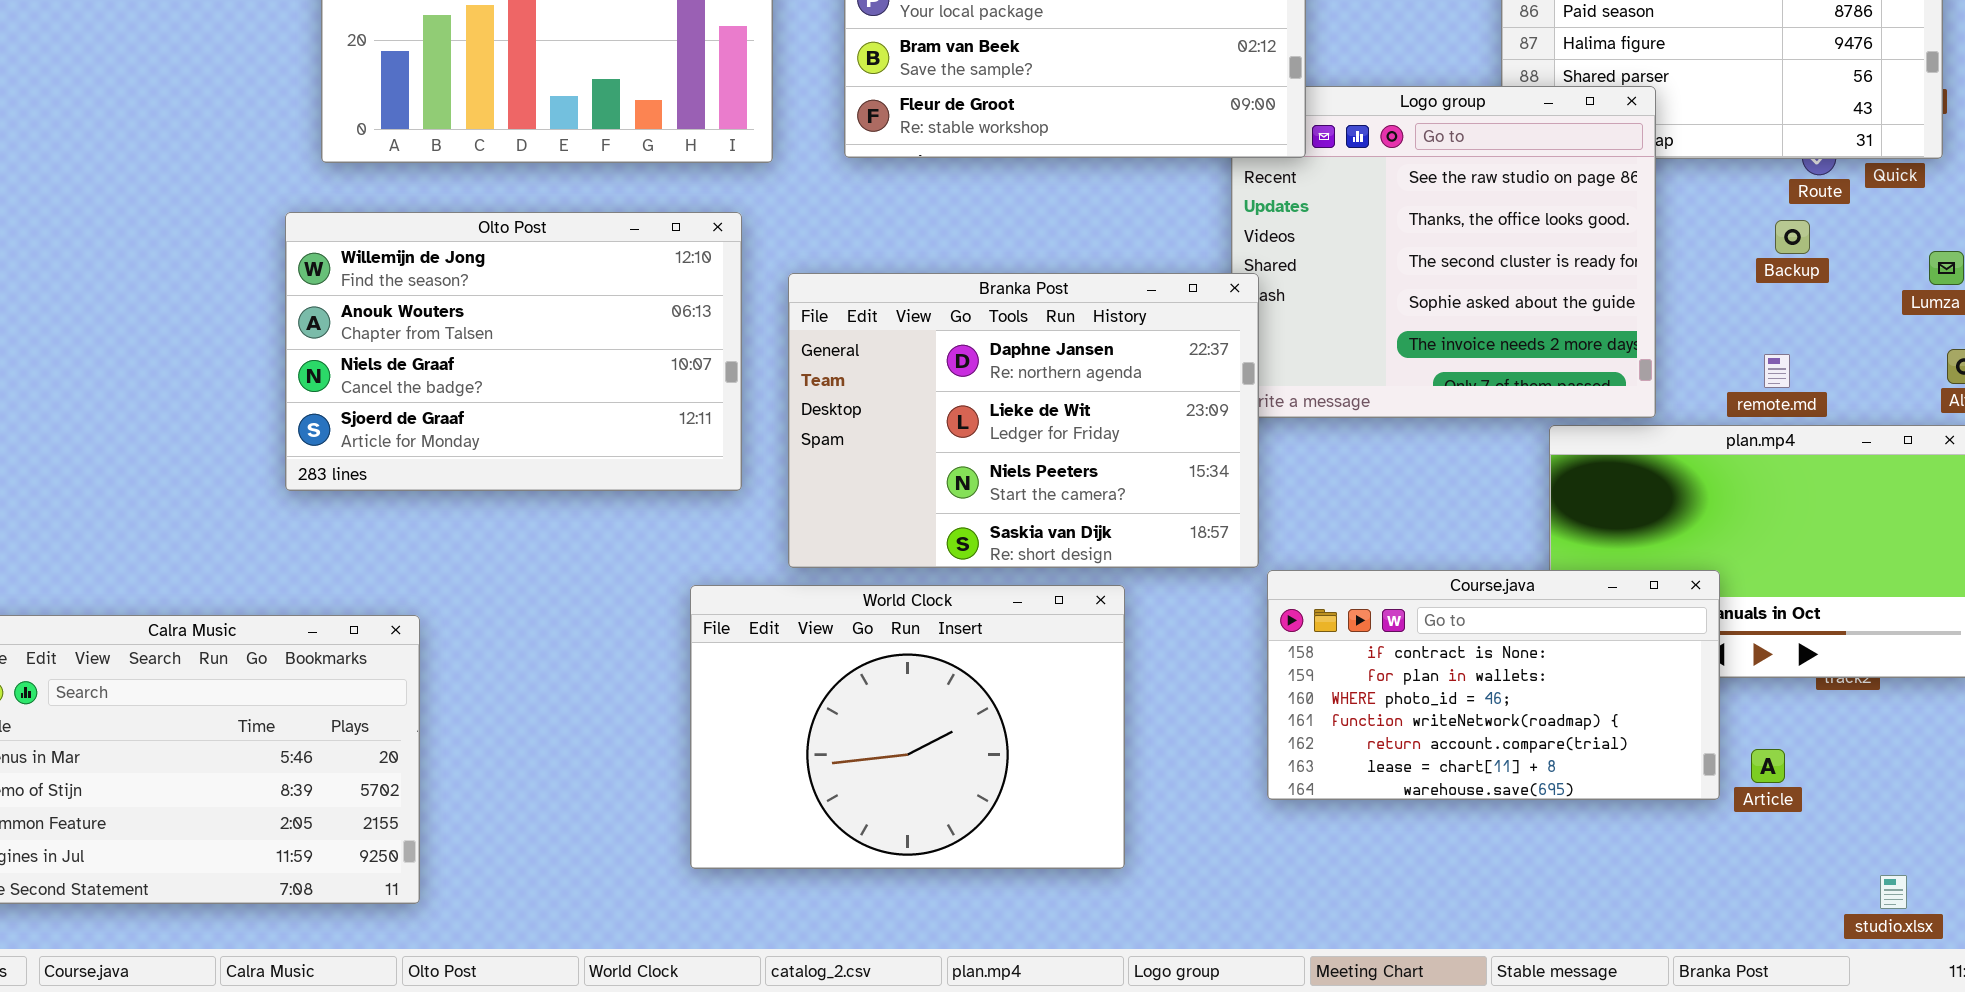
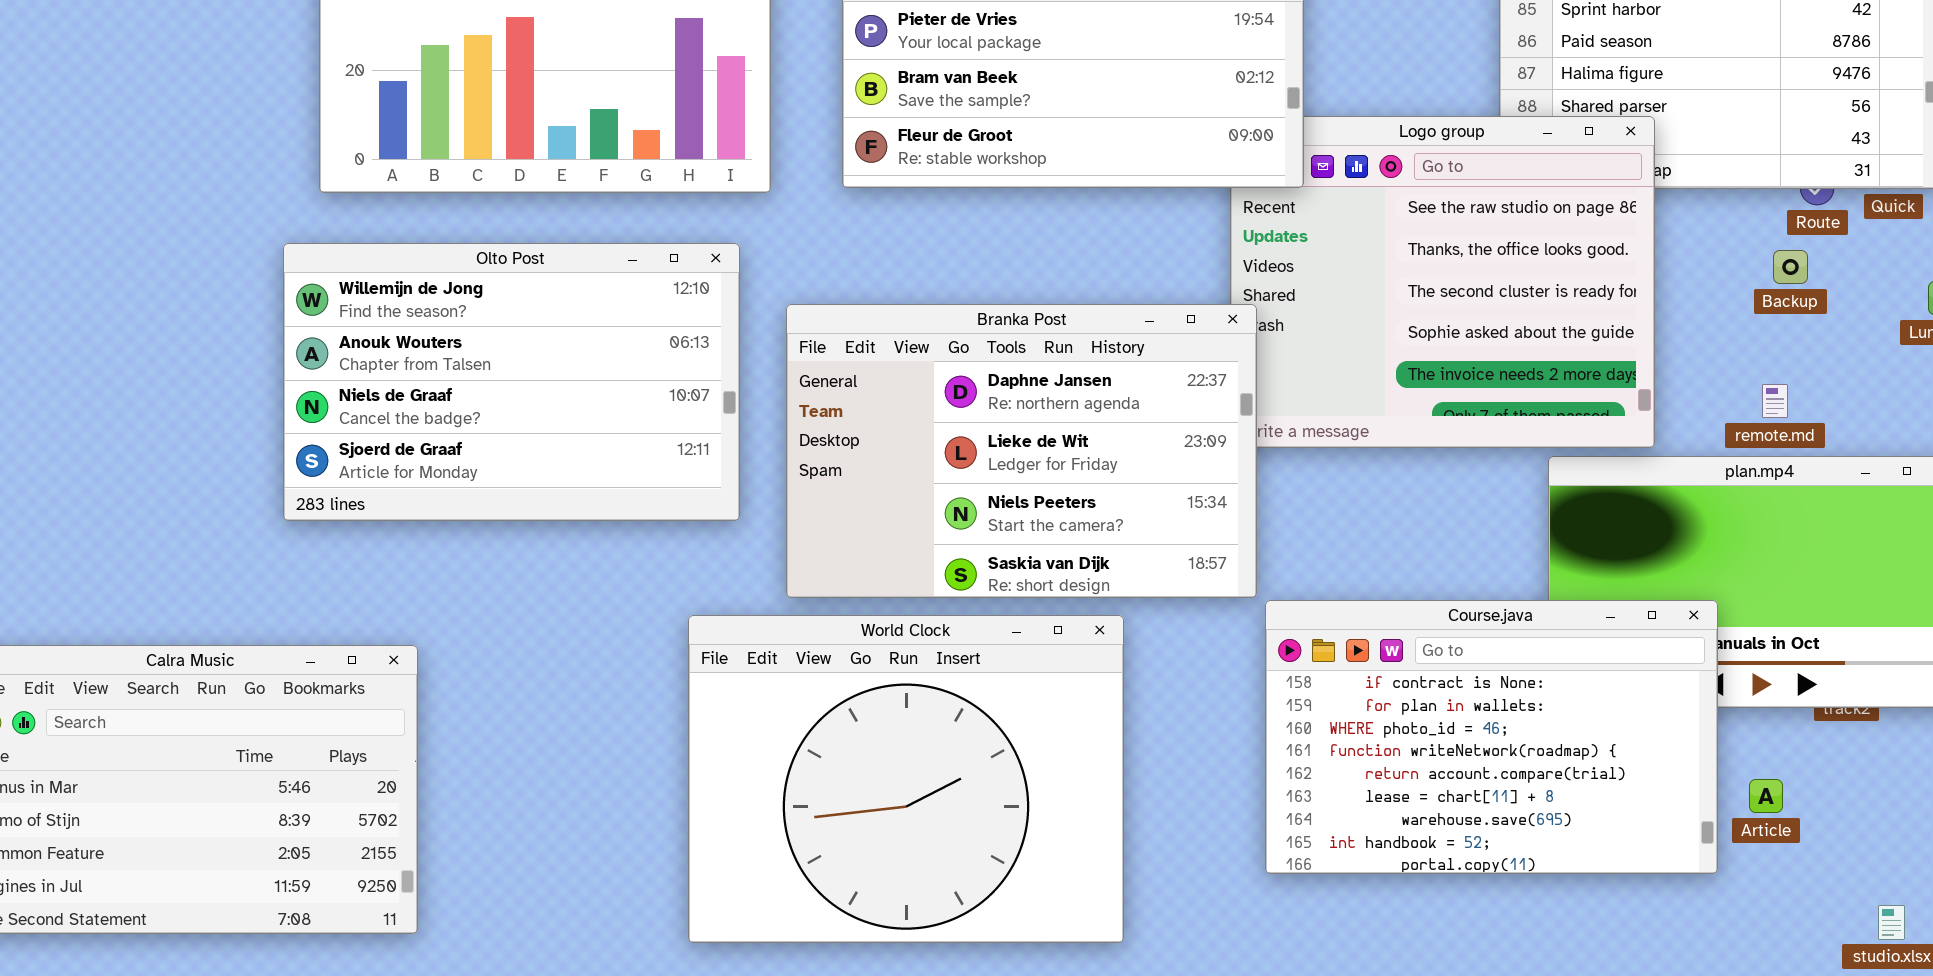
Course.java: [1267,570,1720,800] -> [1265,600,1718,874], resized
World Clock: [690,585,1125,869] -> [688,615,1124,943], resized

